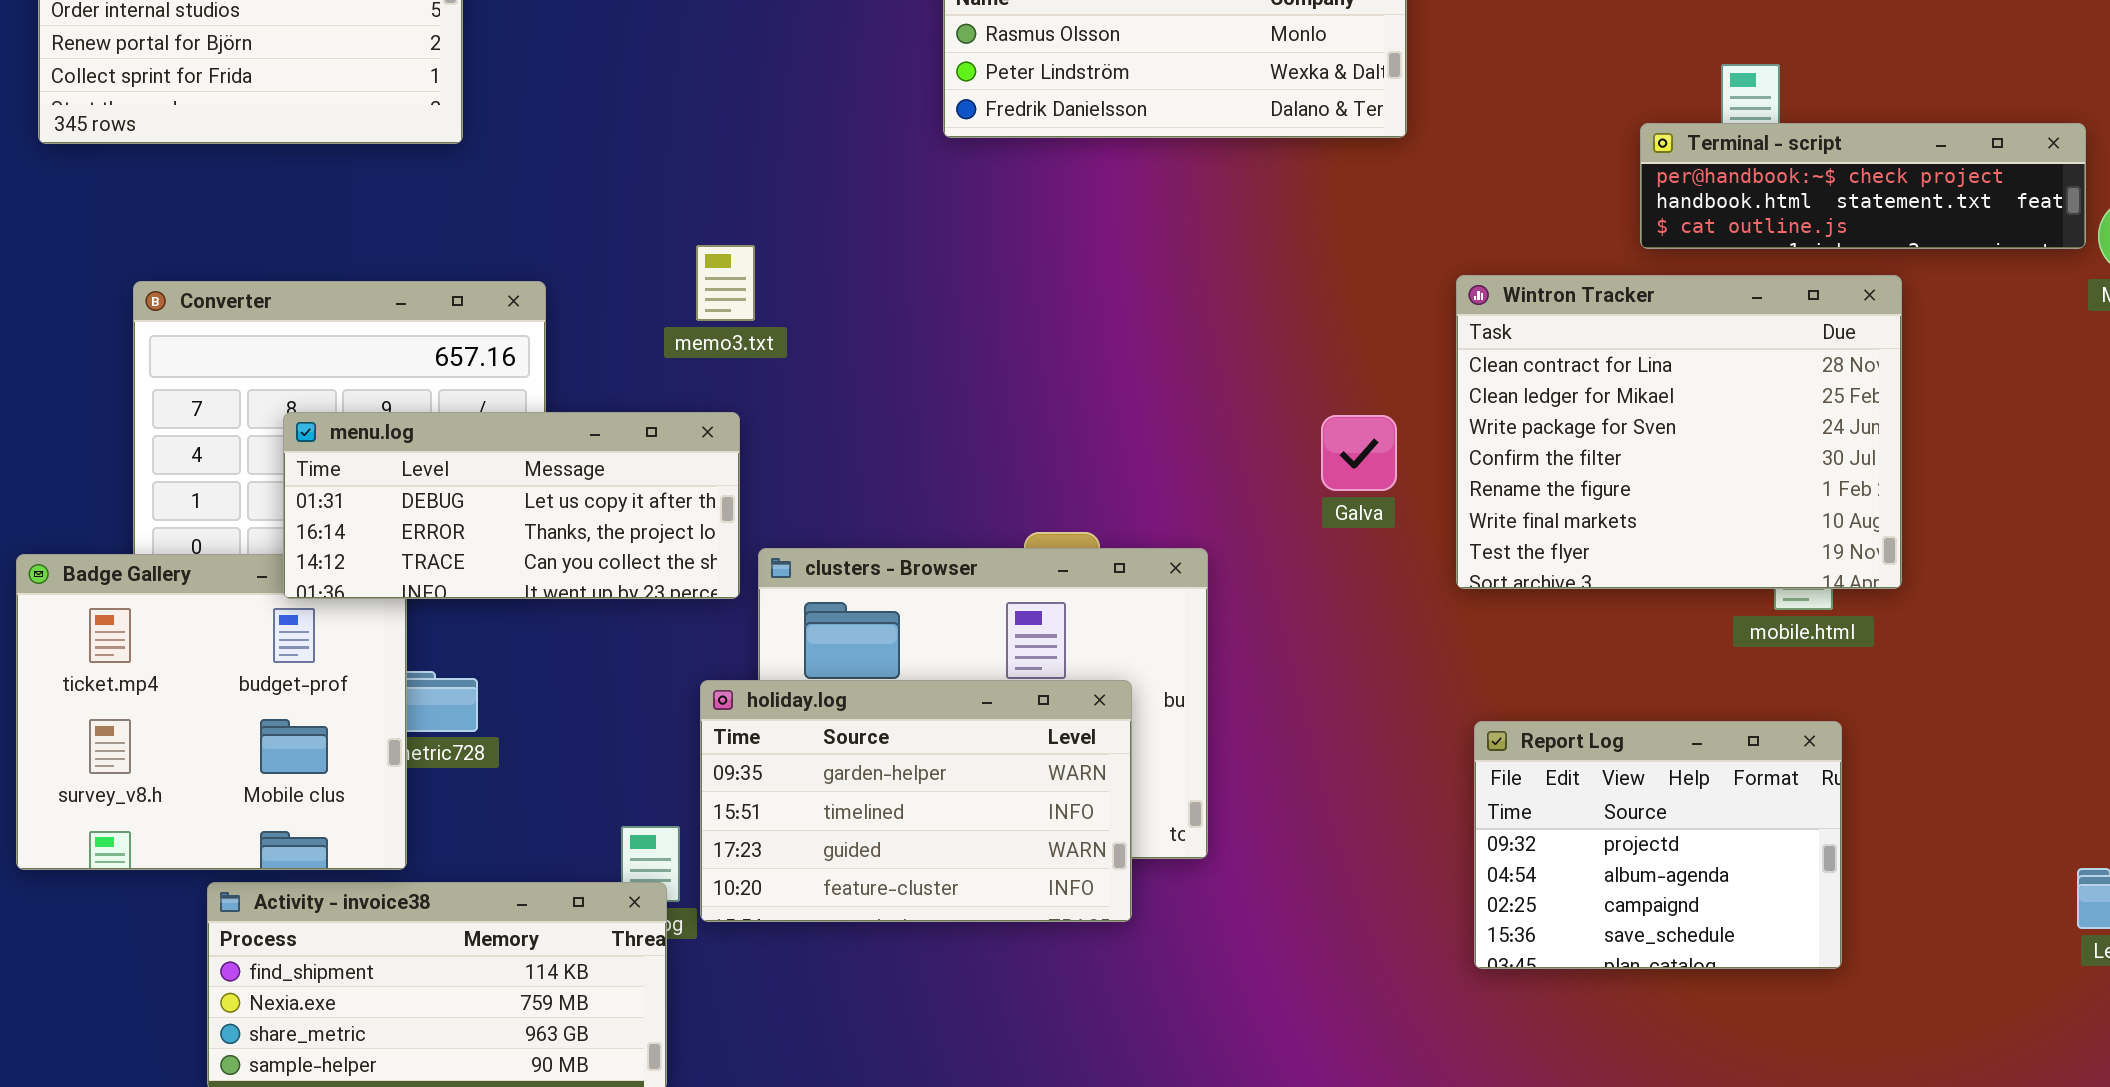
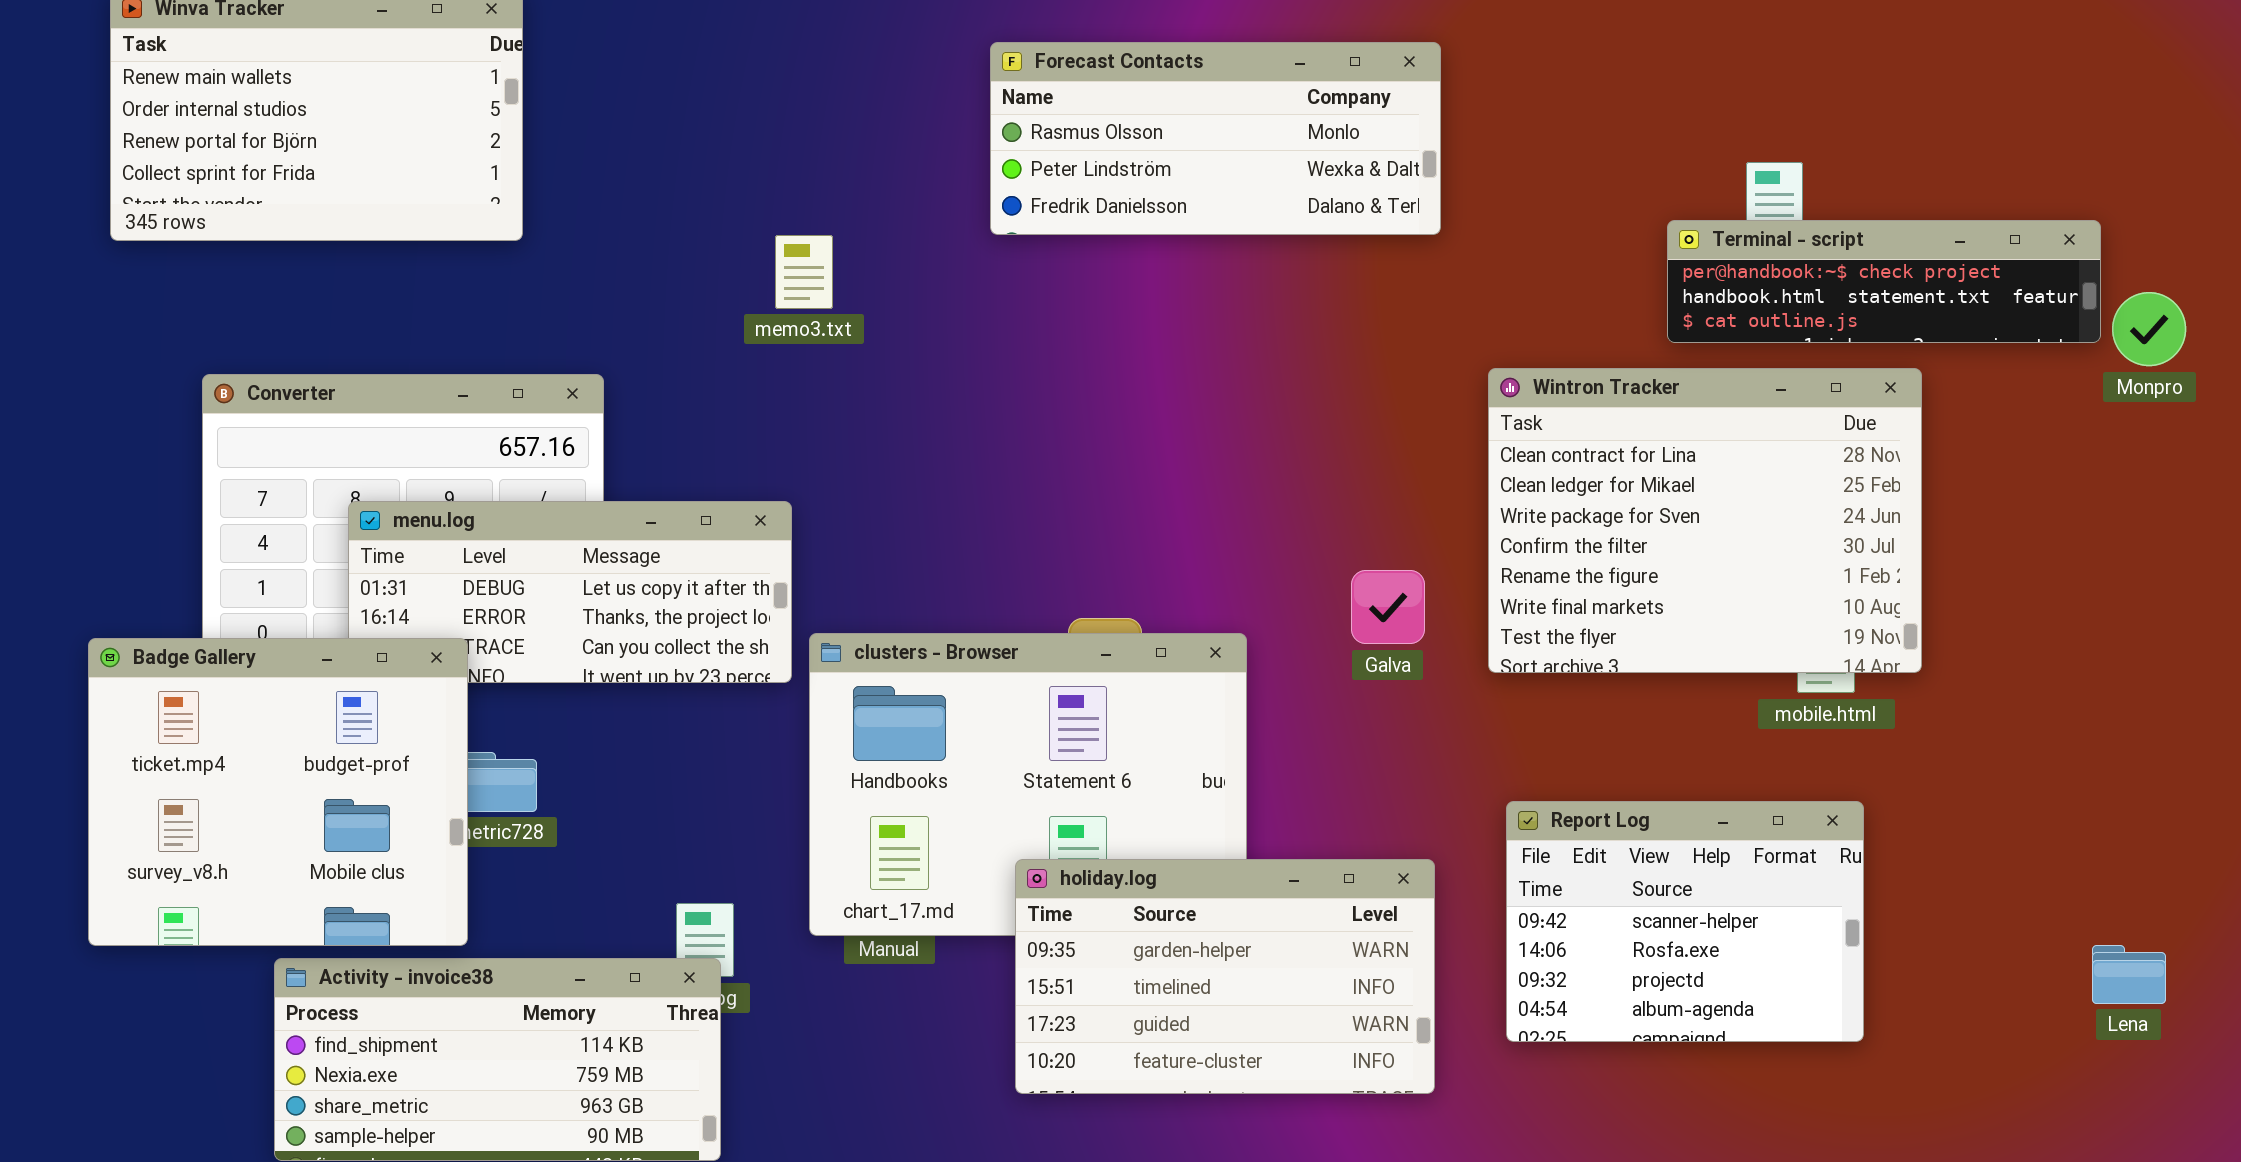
memo3.txt: [696,245,755,321] -> [775,235,833,309], moved
Galva: [1321,415,1397,491] -> [1351,570,1425,644], moved
Badge Gallery: [16,554,407,870] -> [88,638,468,946], raised
holiday.log: [700,680,1132,922] -> [1015,859,1435,1094], moved
Report Log: [1474,721,1842,969] -> [1506,801,1864,1042], scrolled up 2 rows

